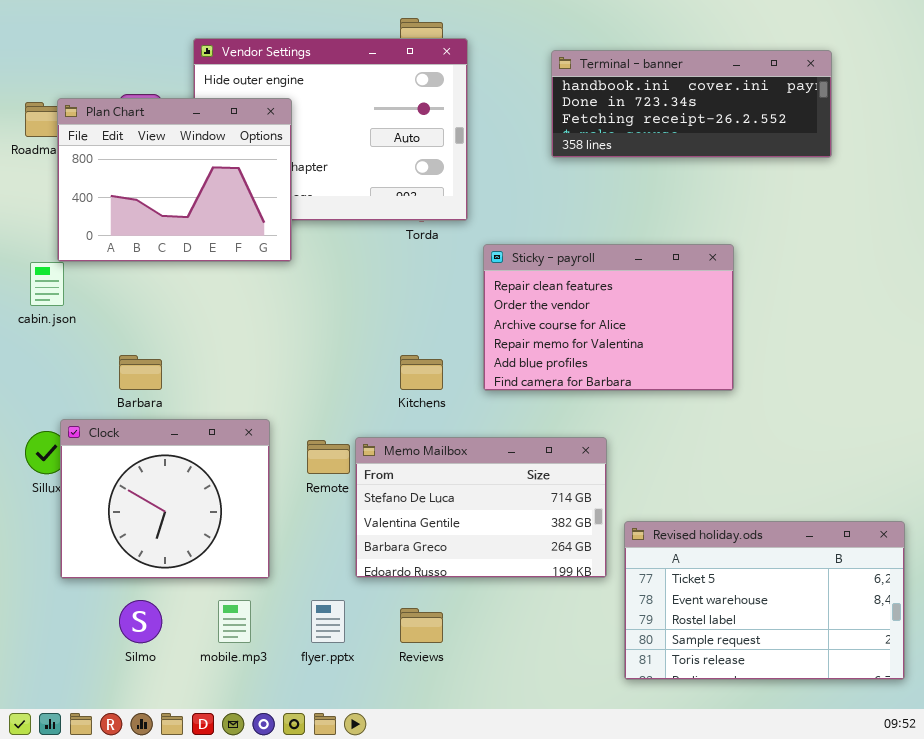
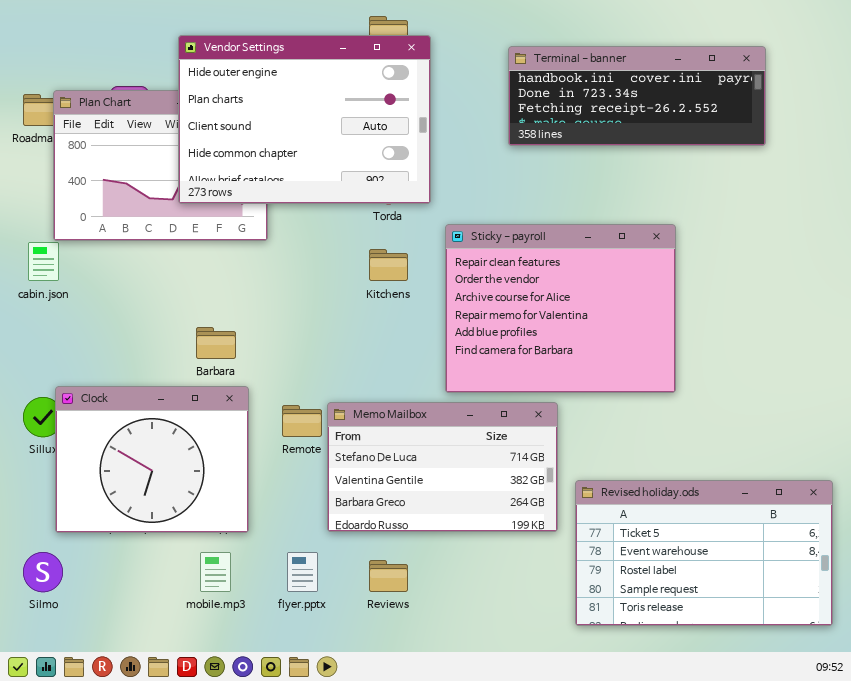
Vendor Settings: [193,38,468,221] -> [178,35,431,204], raised
Sticky - payroll: [483,244,734,391] -> [445,224,676,393], resized
Barbara: [119,355,162,390] -> [196,327,236,359], moved
Kitchens: [400,355,443,390] -> [369,249,408,281], moved
Silmo: [119,600,162,643] -> [23,552,63,592], moved

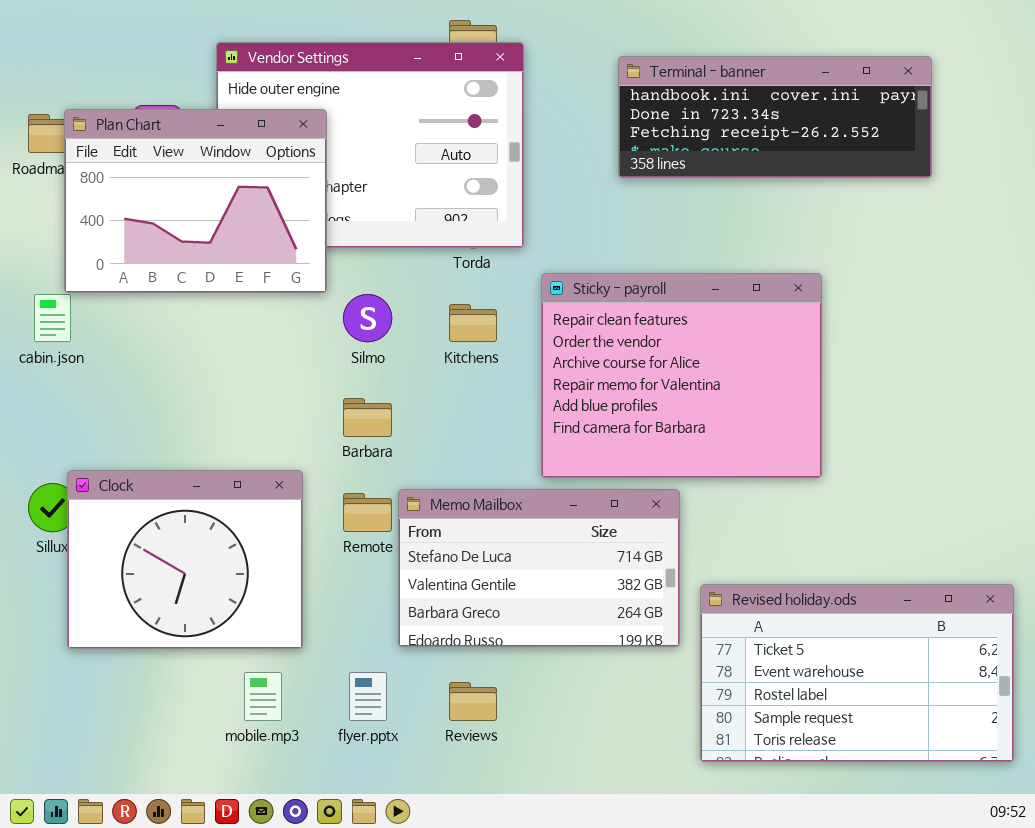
Plan Chart: [53,90,268,241] -> [64,109,327,293], raised
Barbara: [196,327,236,359] -> [343,398,392,437], moved
Silmo: [23,552,63,592] -> [343,294,392,342], moved

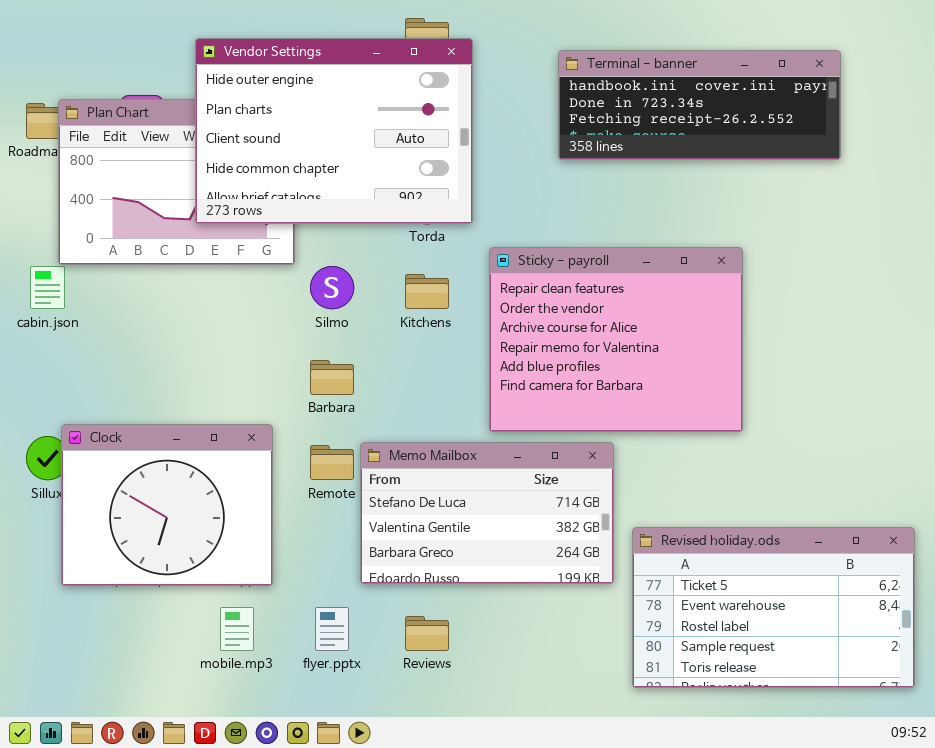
Vendor Settings: [216,42,524,248] -> [195,38,473,224], raised

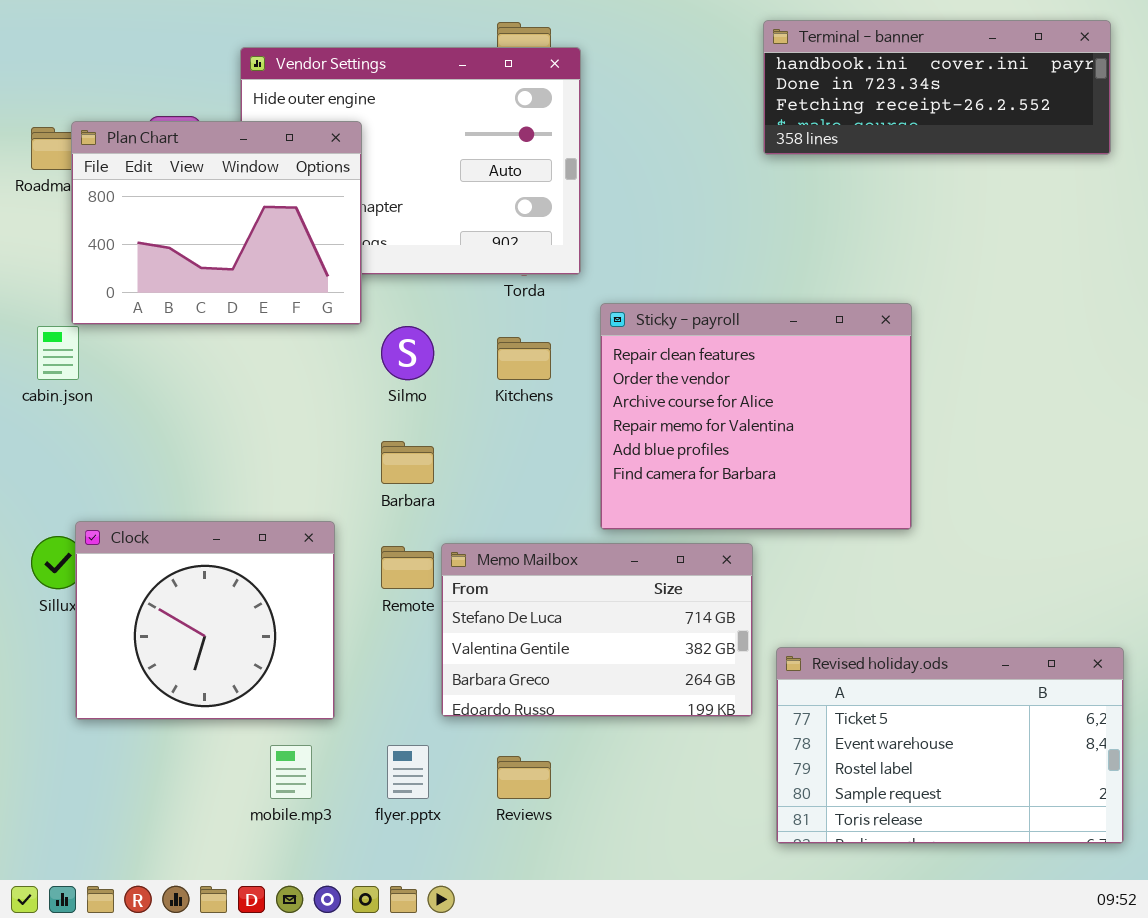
Terminal - banner: [558,50,841,160] -> [763,20,1111,155], moved
Plan Chart: [58,99,295,265] -> [71,121,362,325], raised

